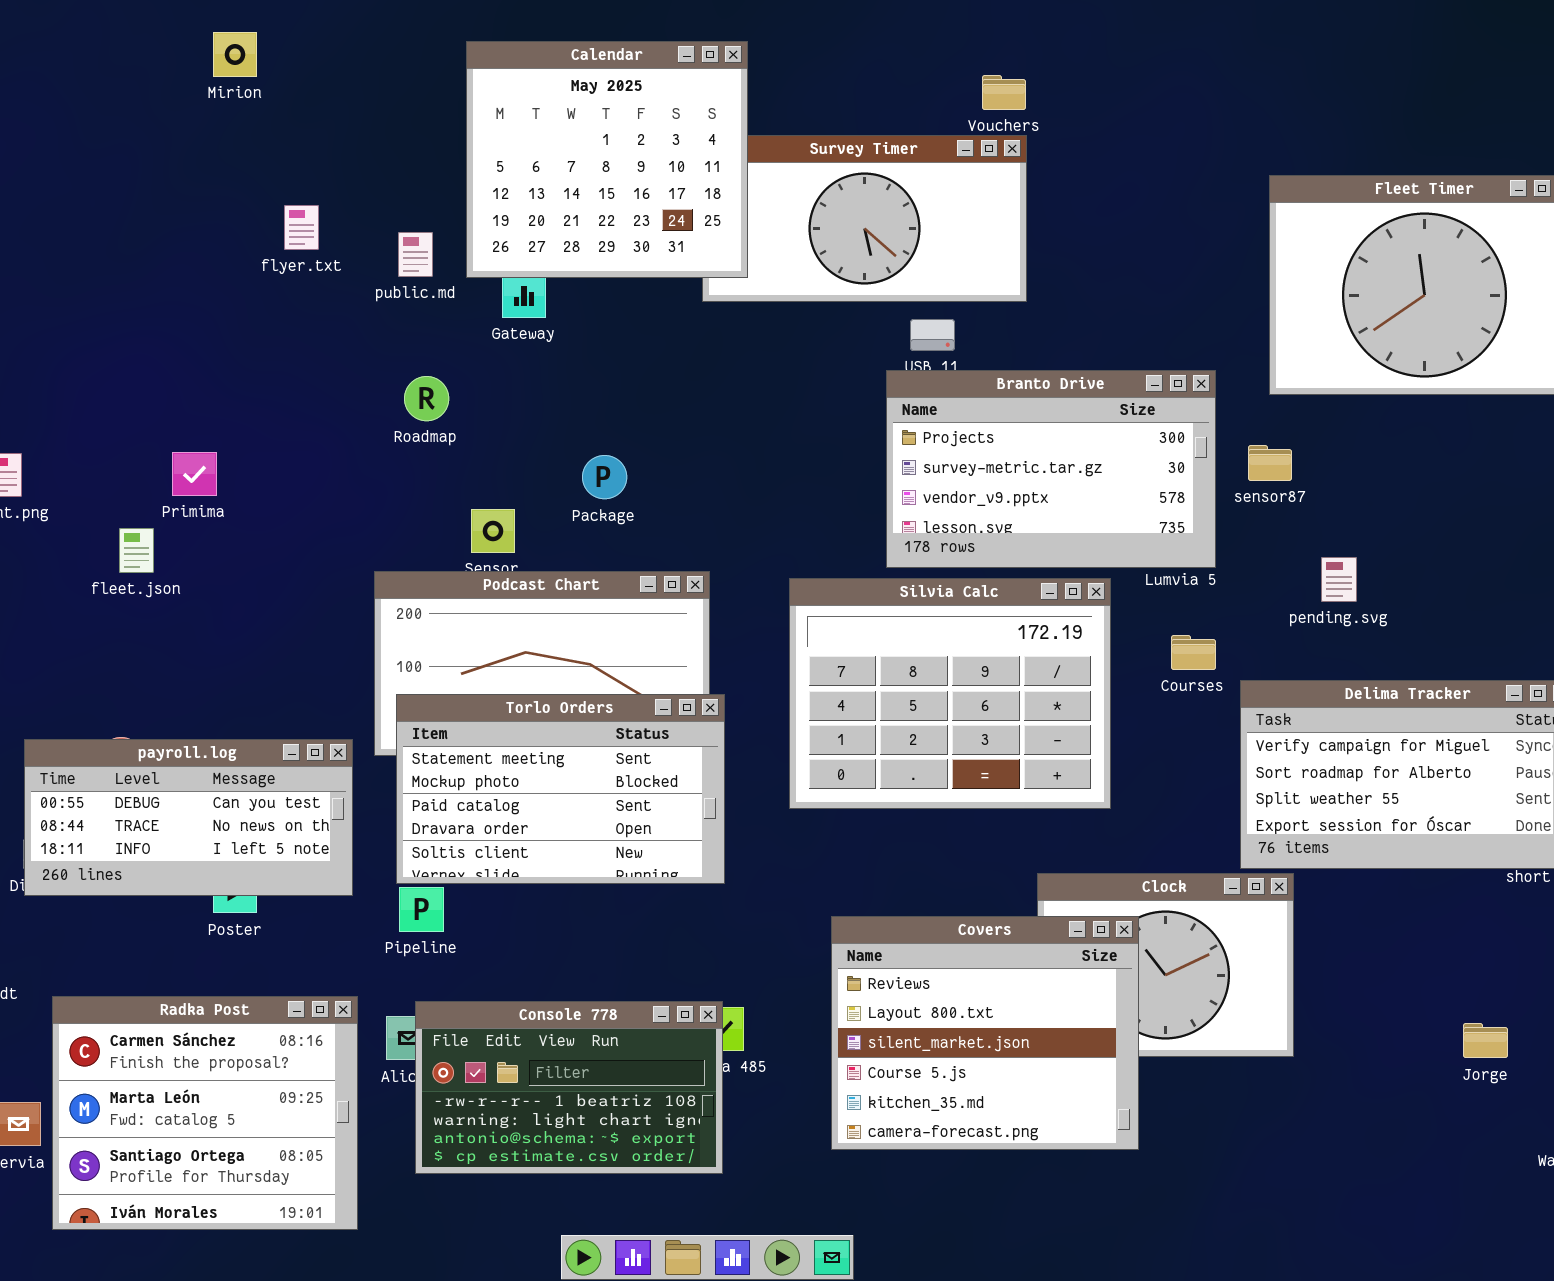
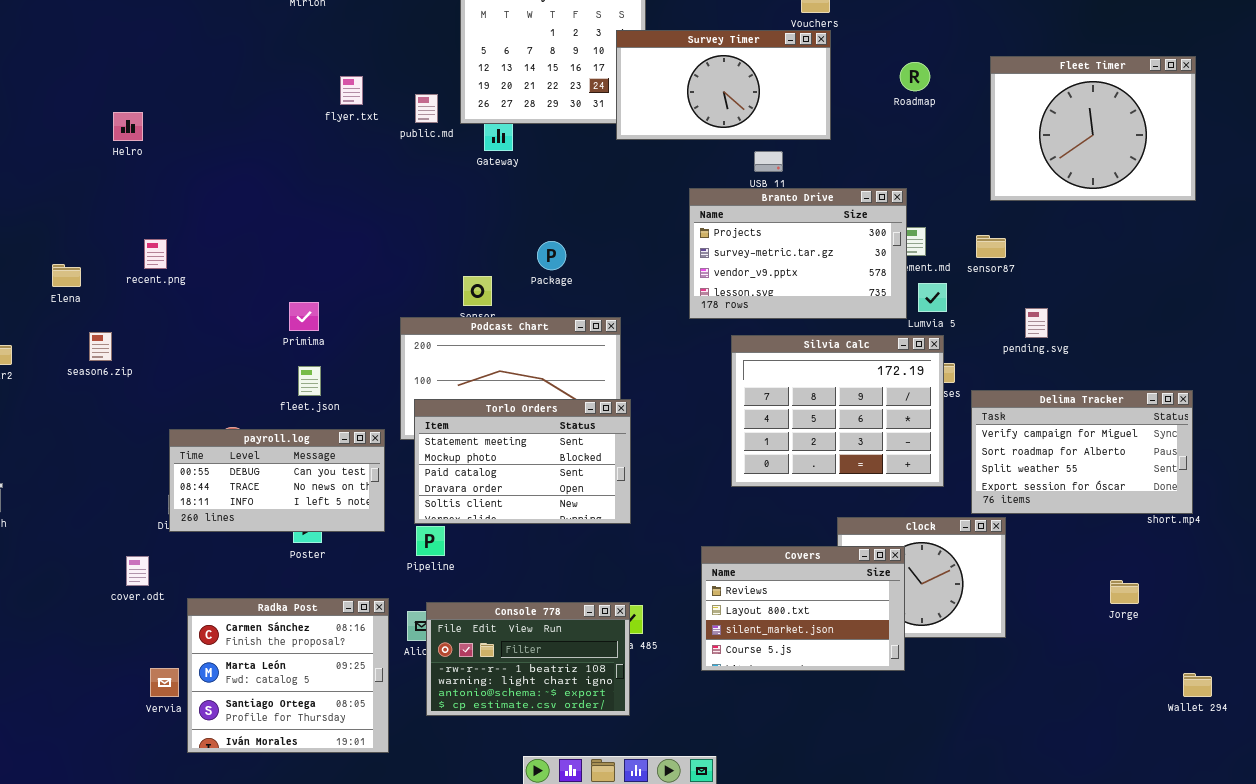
Survey Timer: [702,135,1027,302] -> [616,30,831,140], raised
Branto Drive: [886,370,1216,568] -> [689,188,907,319], moved
Roadmap: [404,376,449,421] -> [900,62,930,91], moved
Primima: [172,452,217,496] -> [289,302,319,331], moved
fleet.json: [119,528,154,573] -> [298,366,321,396], moved
Silvia Calc: [789,578,1111,809] -> [731,335,944,487], moved
Covers: [831,916,1139,1150] -> [701,546,905,671], resized
Jorge: [1463,1023,1508,1058] -> [1110,580,1139,604], moved

